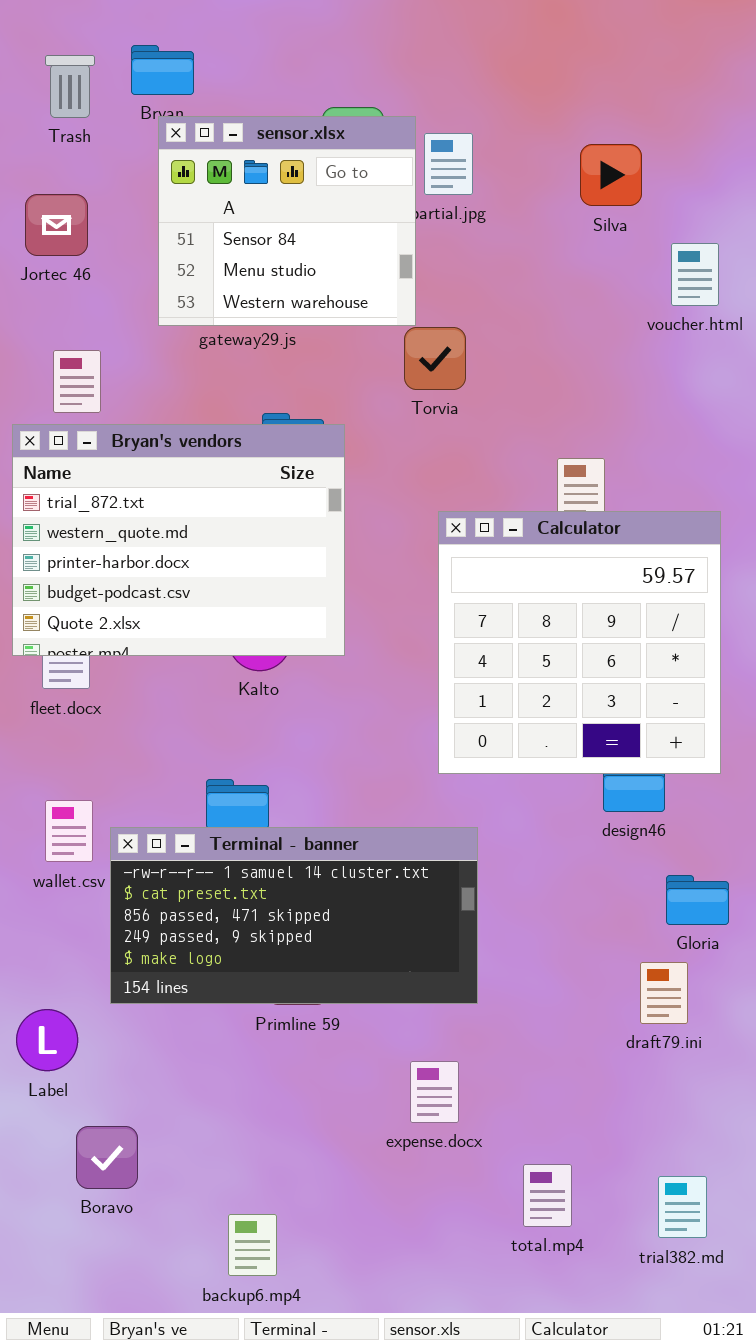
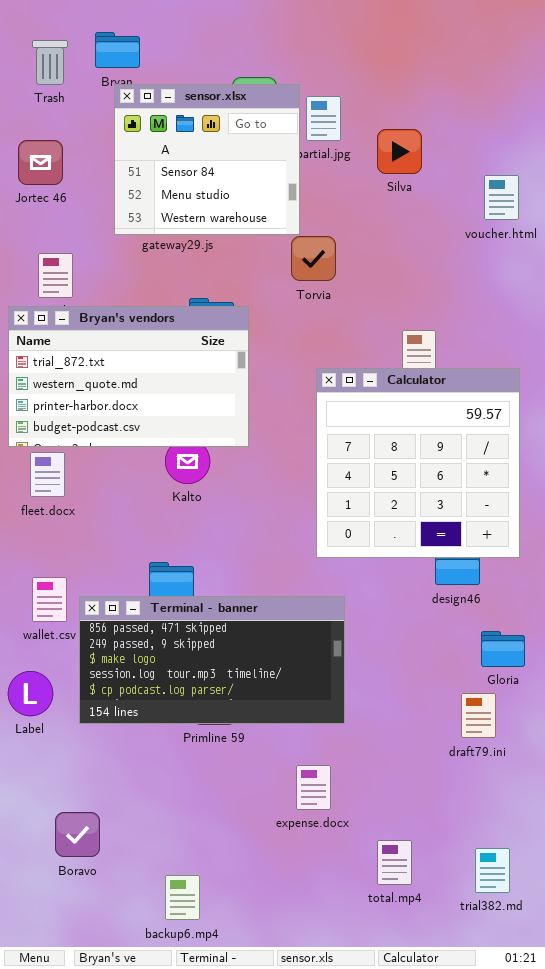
Silva: [580,144,642,206] -> [377,129,422,174], moved
Bryan's vendors: [12,424,345,656] -> [8,306,249,447], resized
Terminal - banner: [110,827,478,1004] -> [79,596,345,724], scrolled down 2 rows
Label: [16,1009,78,1071] -> [8,671,53,716], moved

